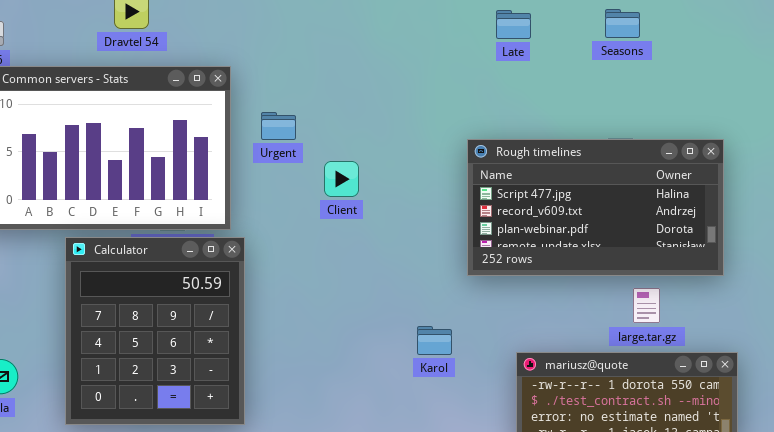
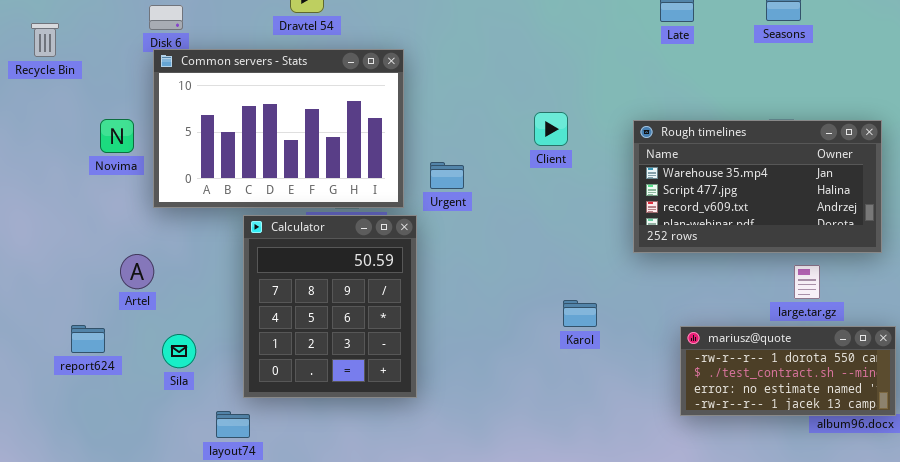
Urgent: [261,112,296,140] -> [430,162,464,189], moved
Rough timelines: [467,139,724,276] -> [633,120,882,253], scrolled up 1 row
Client: [324,161,359,197] -> [534,112,568,146], moved
Karol: [417,326,452,355] -> [563,300,597,327], moved

